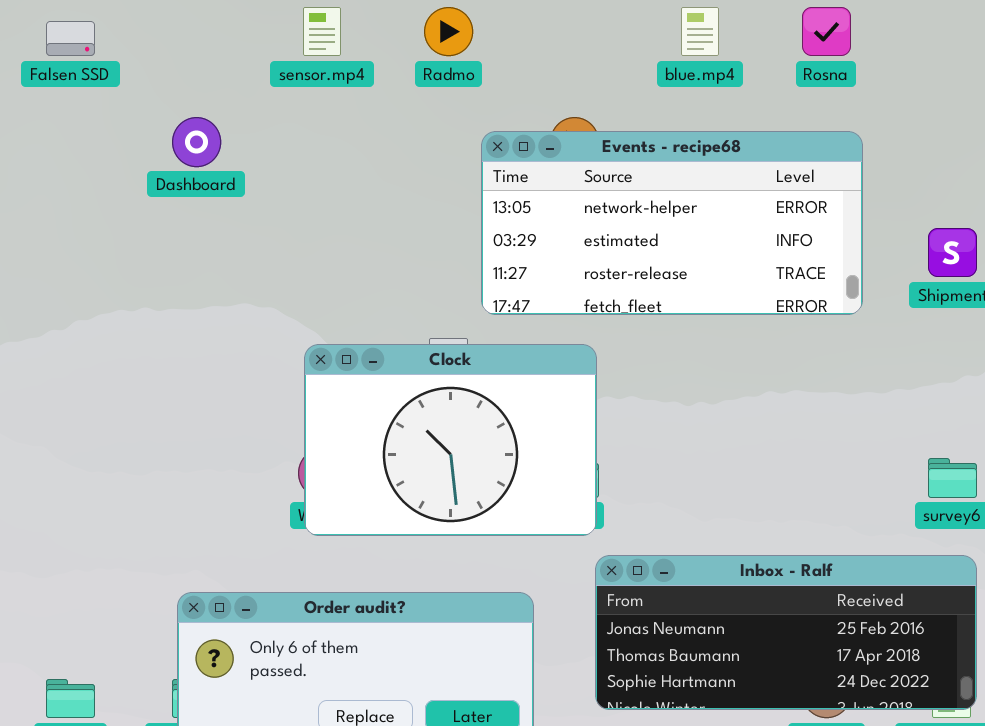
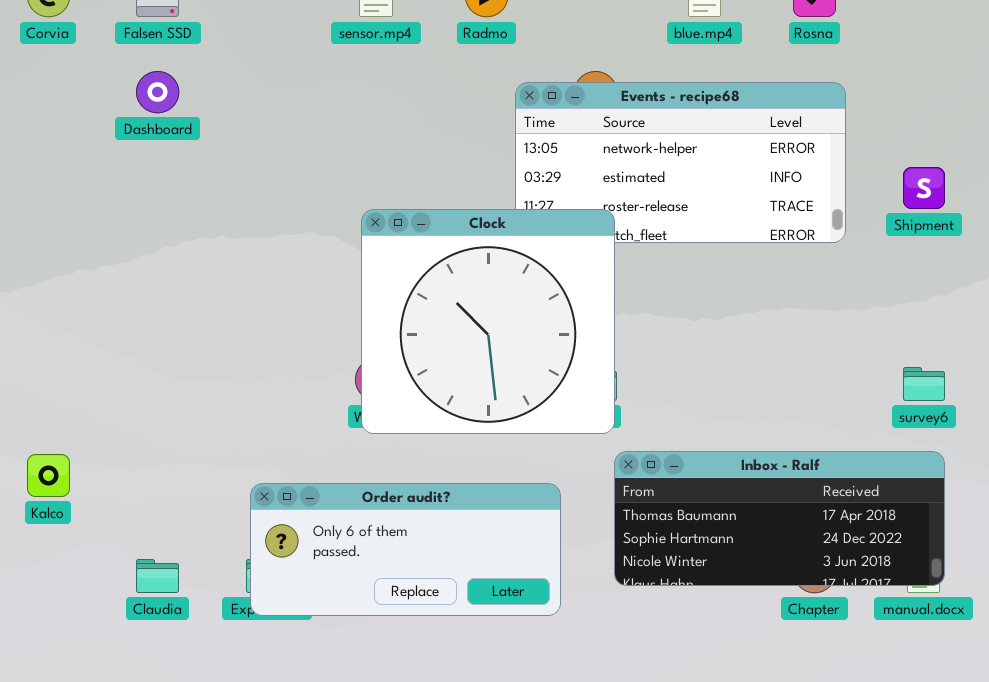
Dashboard: [172,117,221,167] -> [136,71,179,113], moved
Clock: [304,344,597,536] -> [361,209,615,434], resized
Inbox - Ralf: [595,555,977,710] -> [614,451,945,586], scrolled down 1 row

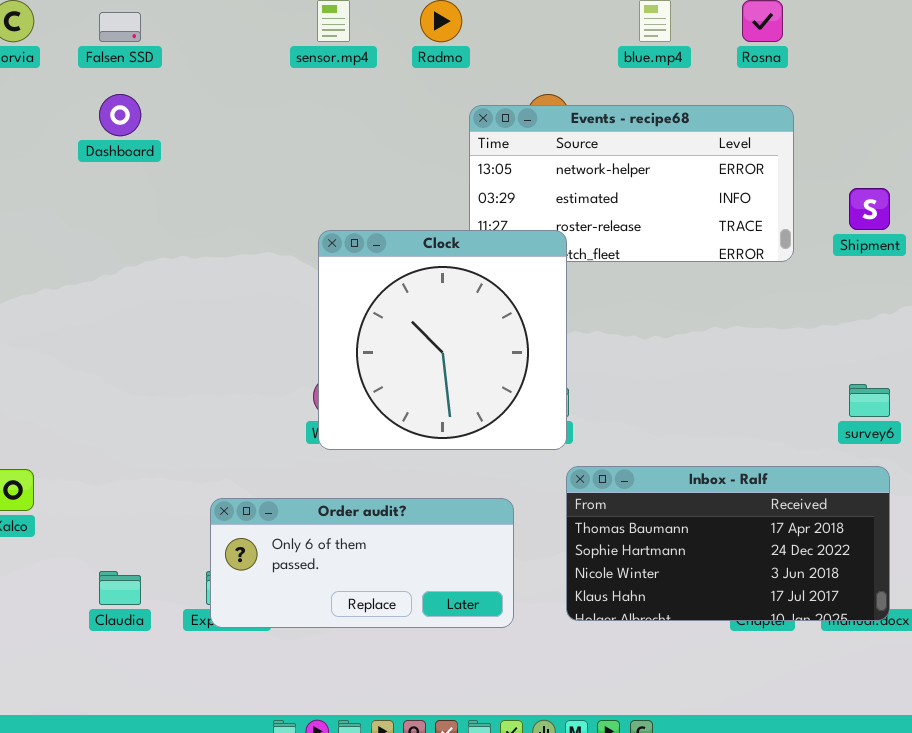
Inbox - Ralf: [614,451,945,586] -> [566,466,890,621], resized

